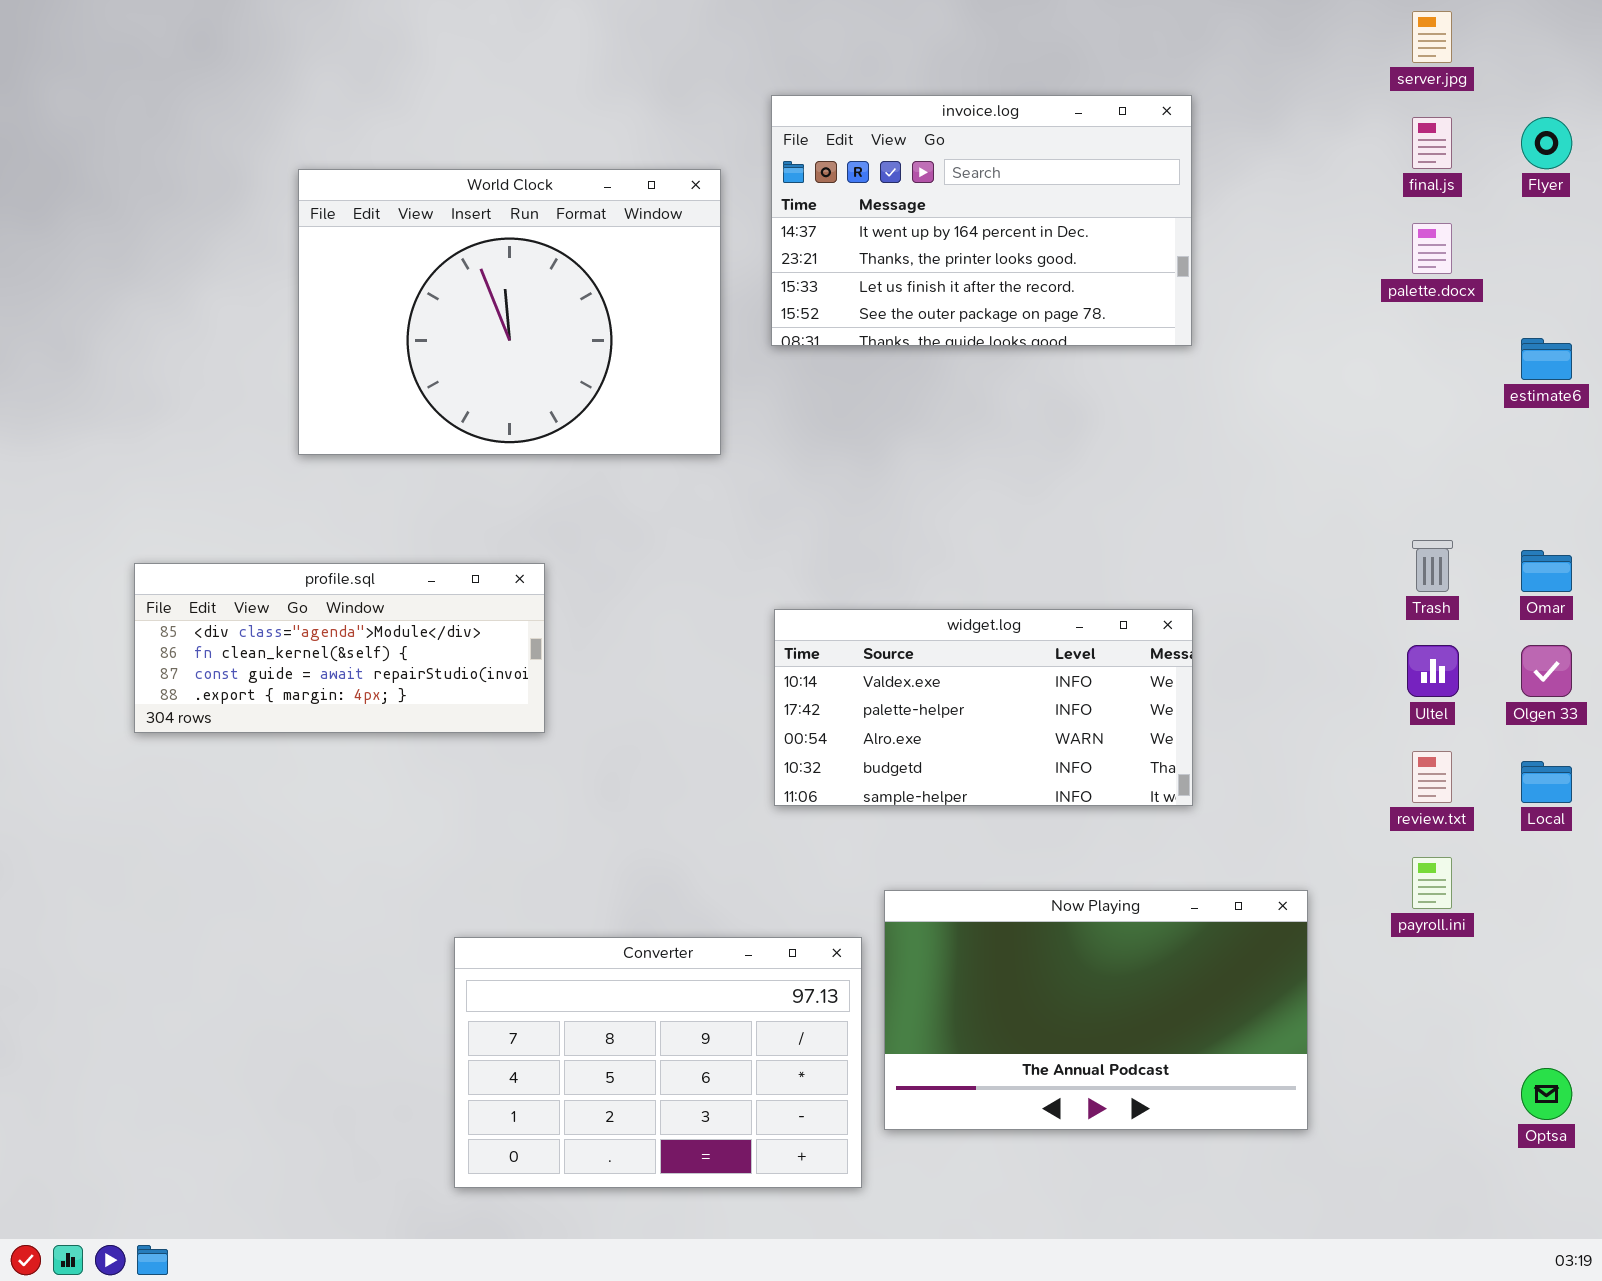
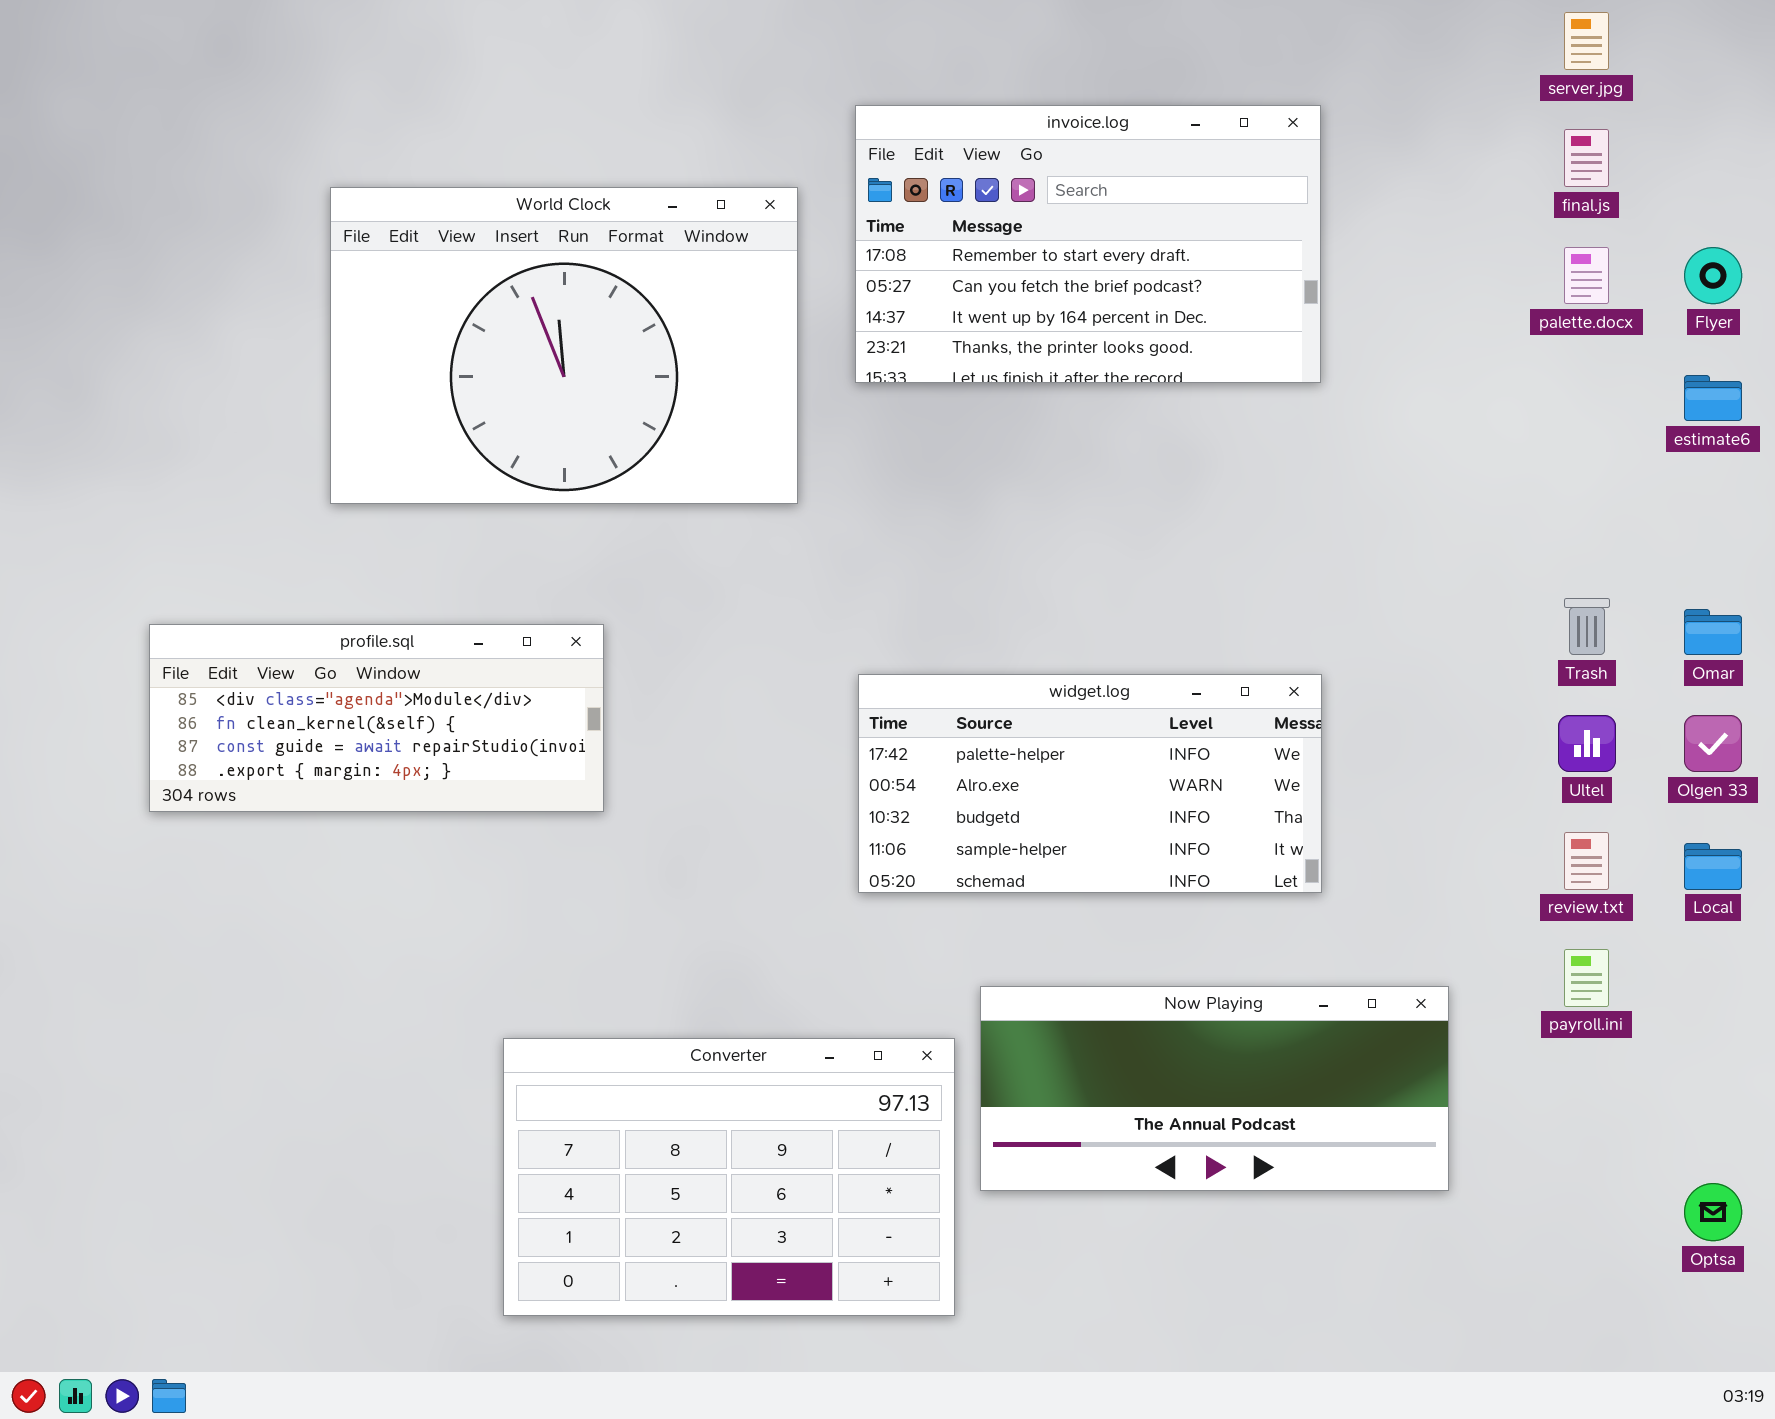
invoice.log: [771,95,1192,346] -> [855,105,1321,383], scrolled up 2 rows
Flyer: [1521,117,1572,169] -> [1684,247,1742,304], moved
widget.log: [774,609,1193,806] -> [858,674,1322,893], scrolled down 1 row
Now Playing: [884,890,1308,1130] -> [980,986,1449,1191], resized

